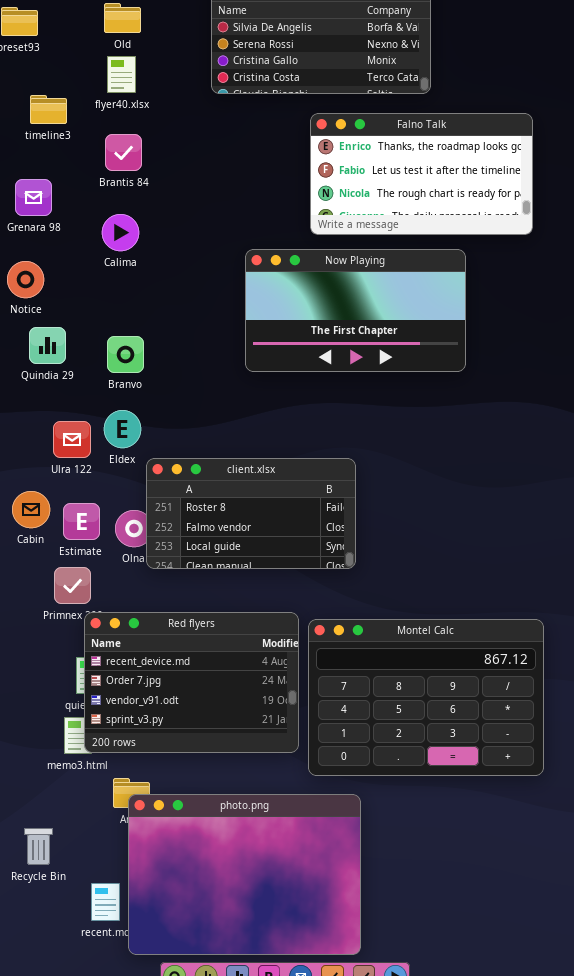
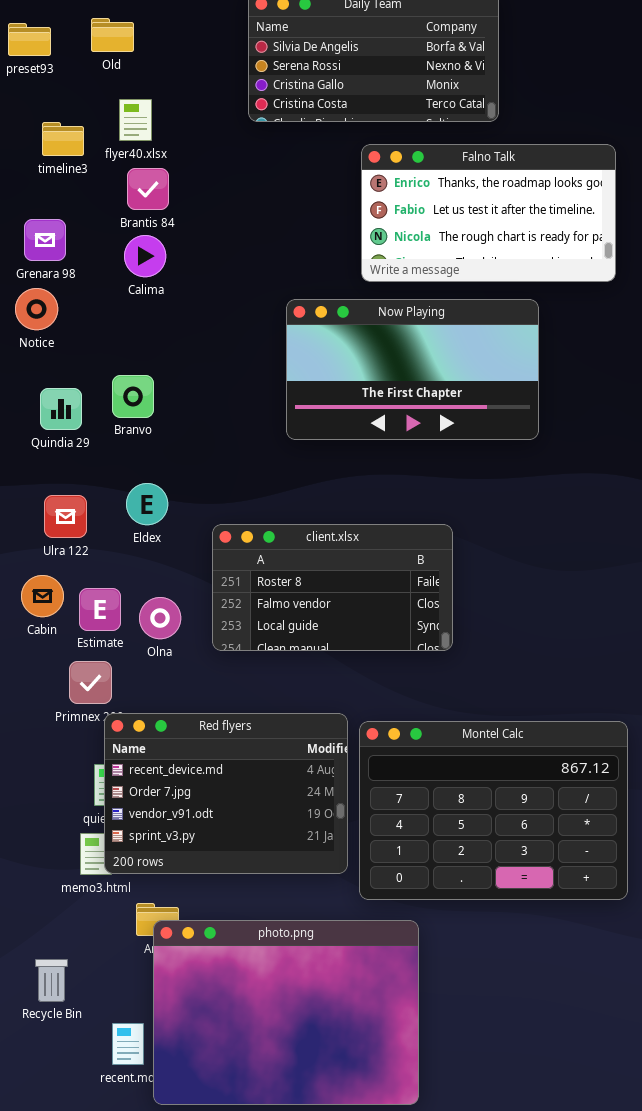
Old: [104,3,141,33] -> [91,18,134,52], moved
flyer40.xlsx: [107,56,136,93] -> [119,99,152,141], moved
Calima: [102,214,139,251] -> [124,235,166,277], moved
Notice: [7,261,44,298] -> [15,288,58,330], moved
Branvo: [107,336,144,373] -> [112,375,154,418], moved
Ulra 122: [53,421,91,458] -> [44,495,87,538], moved
client.xlsx: [146,458,356,569] -> [212,524,453,651], moved

